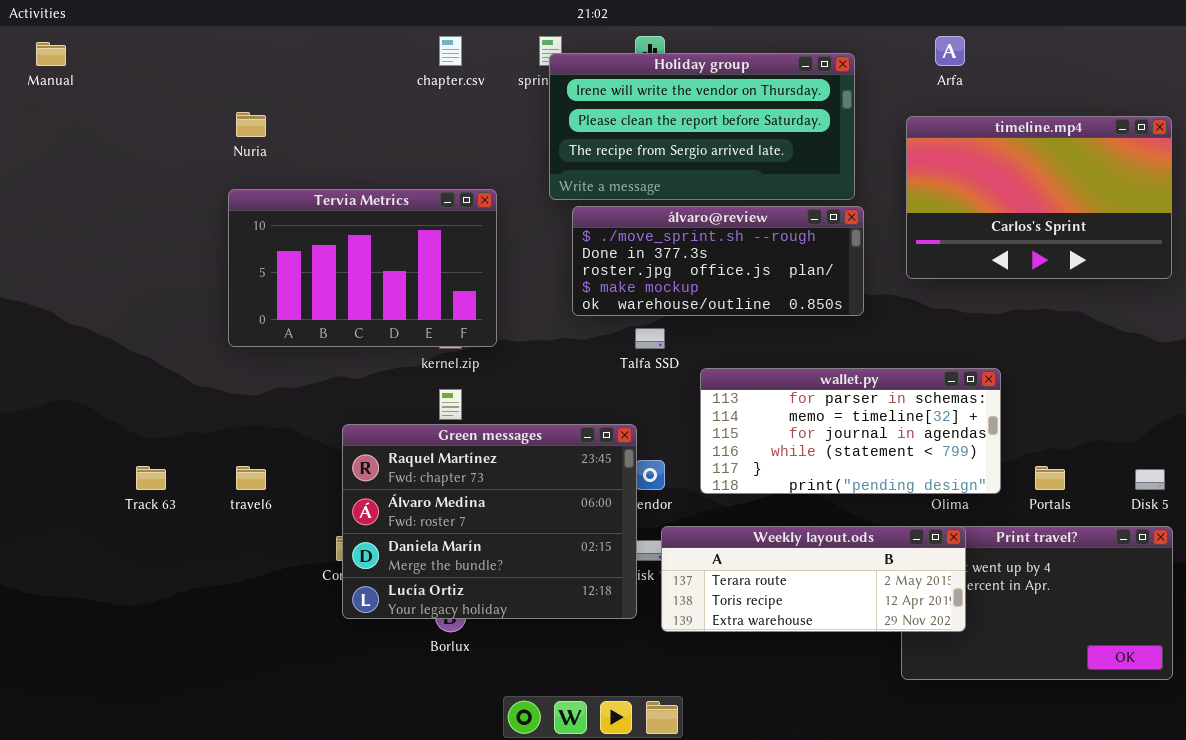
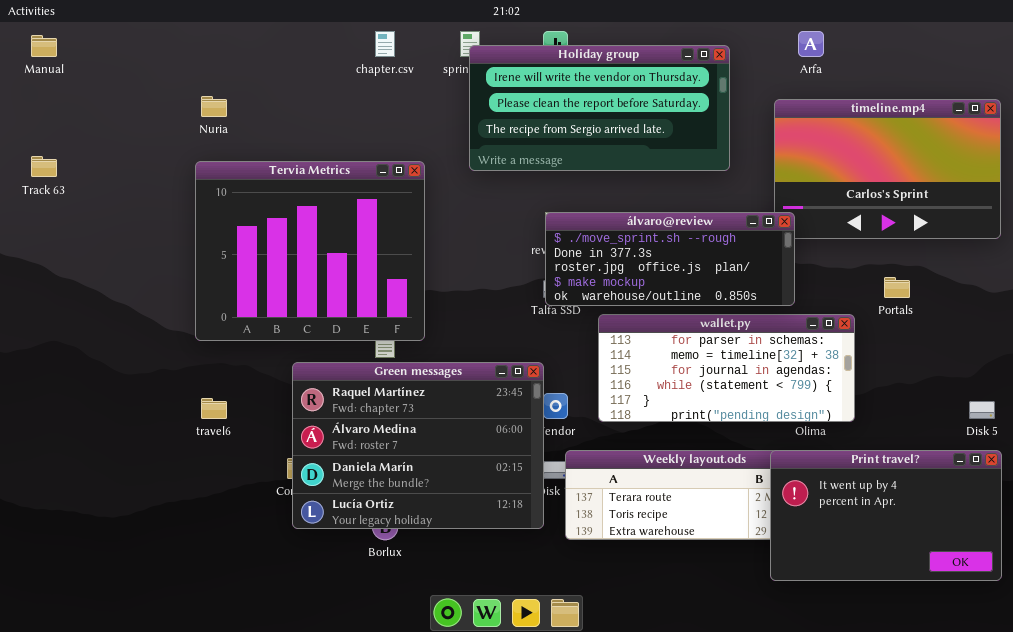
Tervia Metrics: [228,189,497,347] -> [195,161,425,341], resized
álvaro@review: [572,206,864,316] -> [545,212,795,306], moved
Track 63: [136,466,166,490] -> [31,156,57,177], moved
Portals: [1035,466,1065,490] -> [884,277,910,298], moved
Print travel?: [901,526,1173,680] -> [770,450,1002,581], raised

